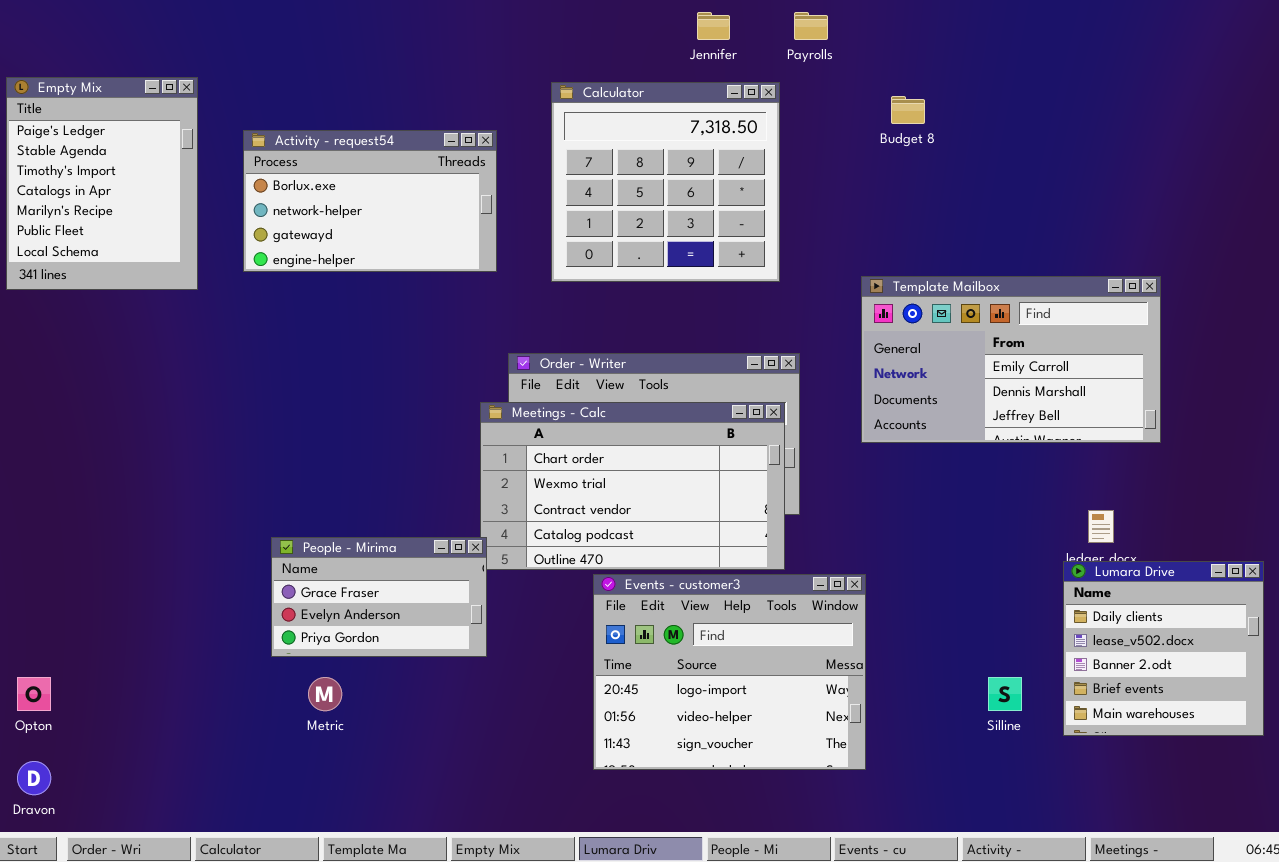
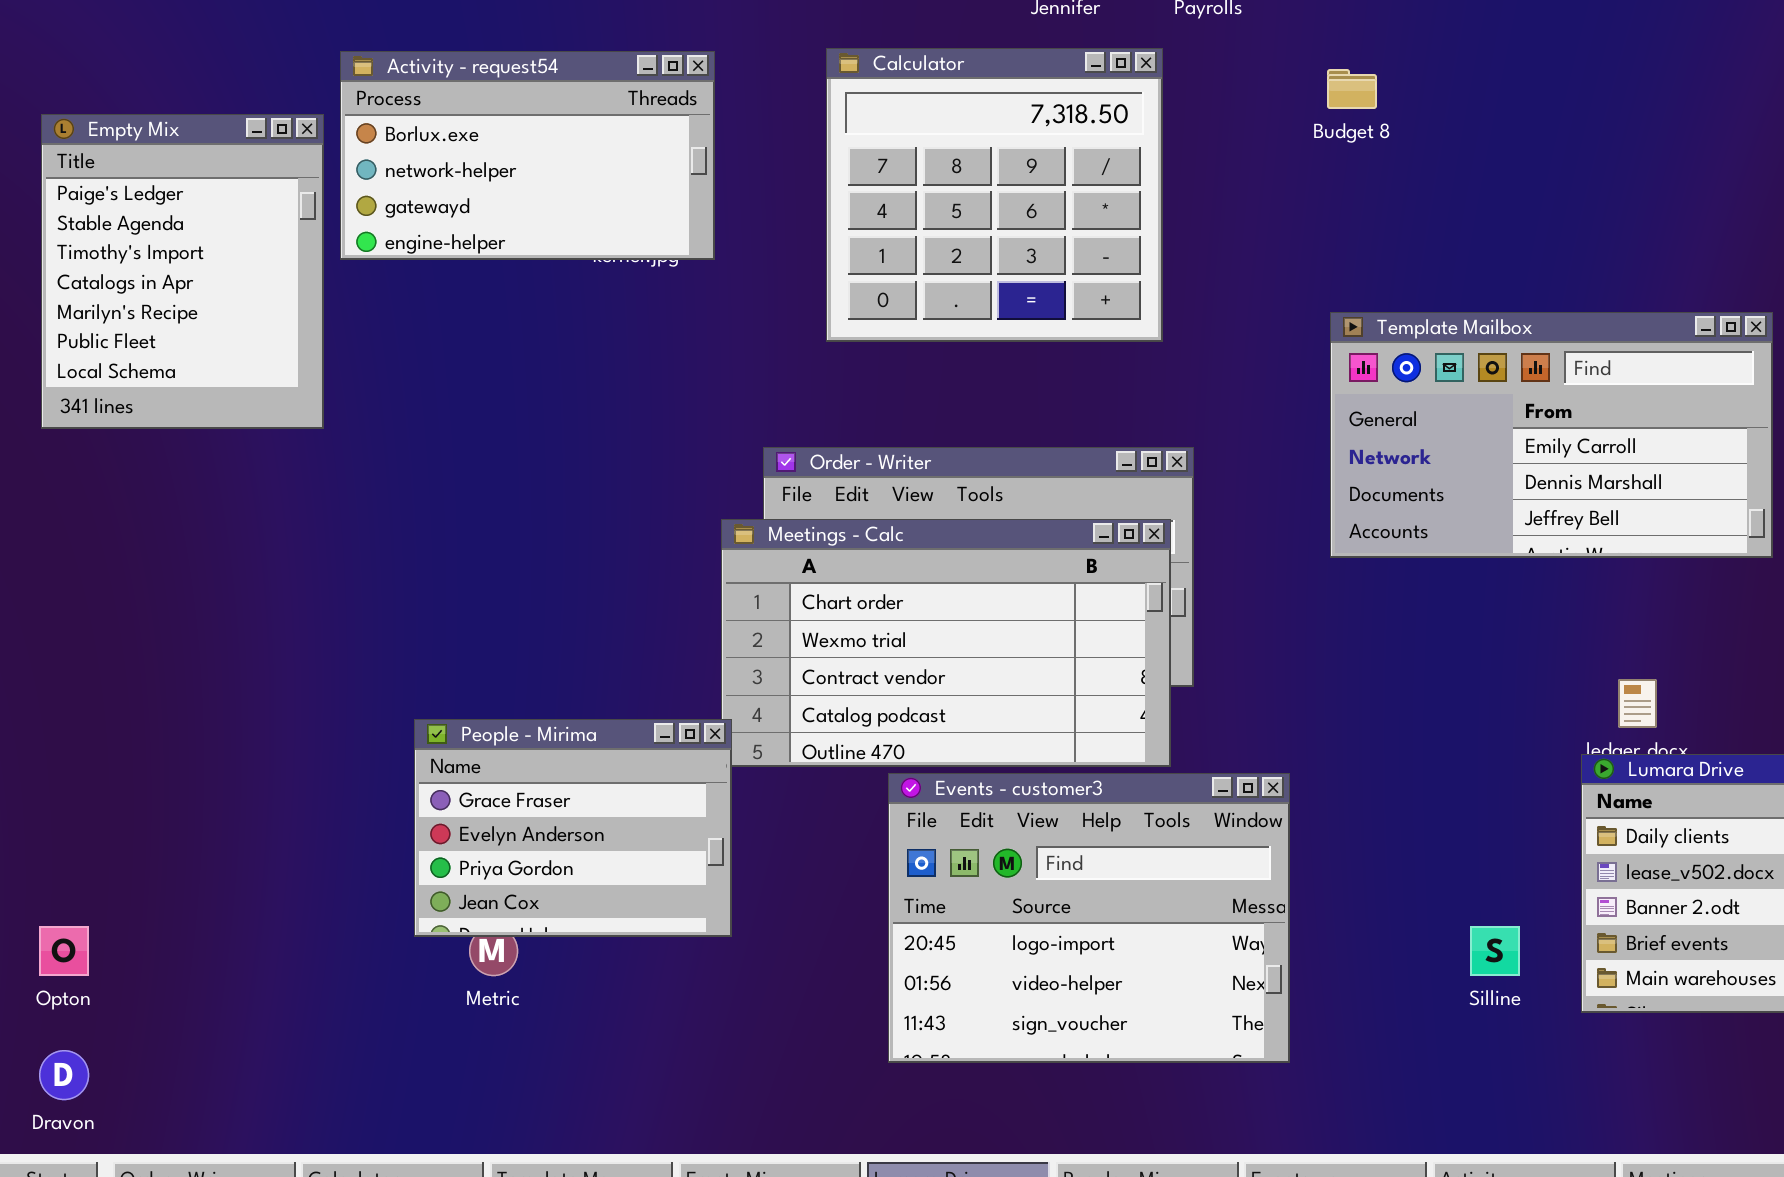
Empty Mix: [6,77,198,290] -> [41,114,324,429], moved
Activity - request54: [243,130,497,272] -> [340,51,715,260], moved
Template Mailbox: [861,276,1161,443] -> [1330,312,1773,558], moved
People - Mirima: [271,537,487,657] -> [414,719,732,937], resized

